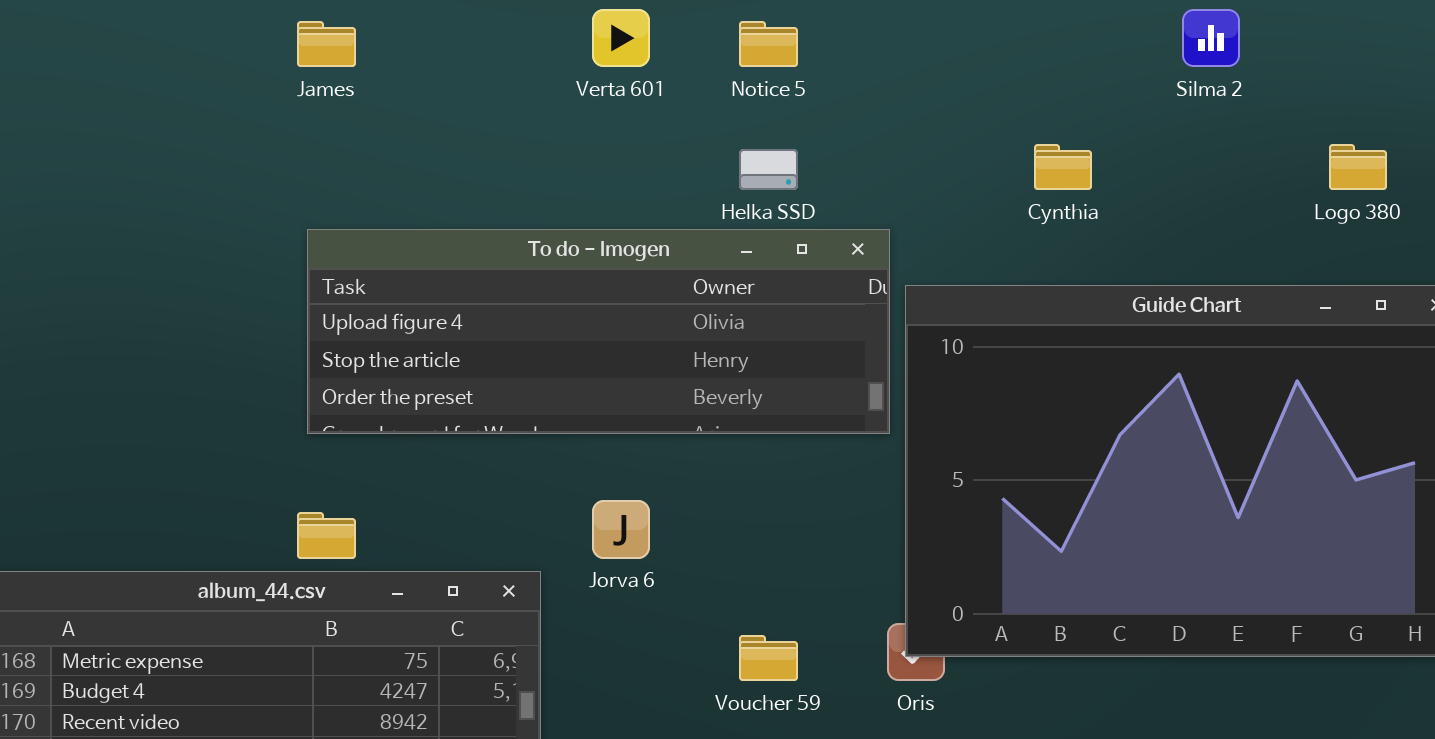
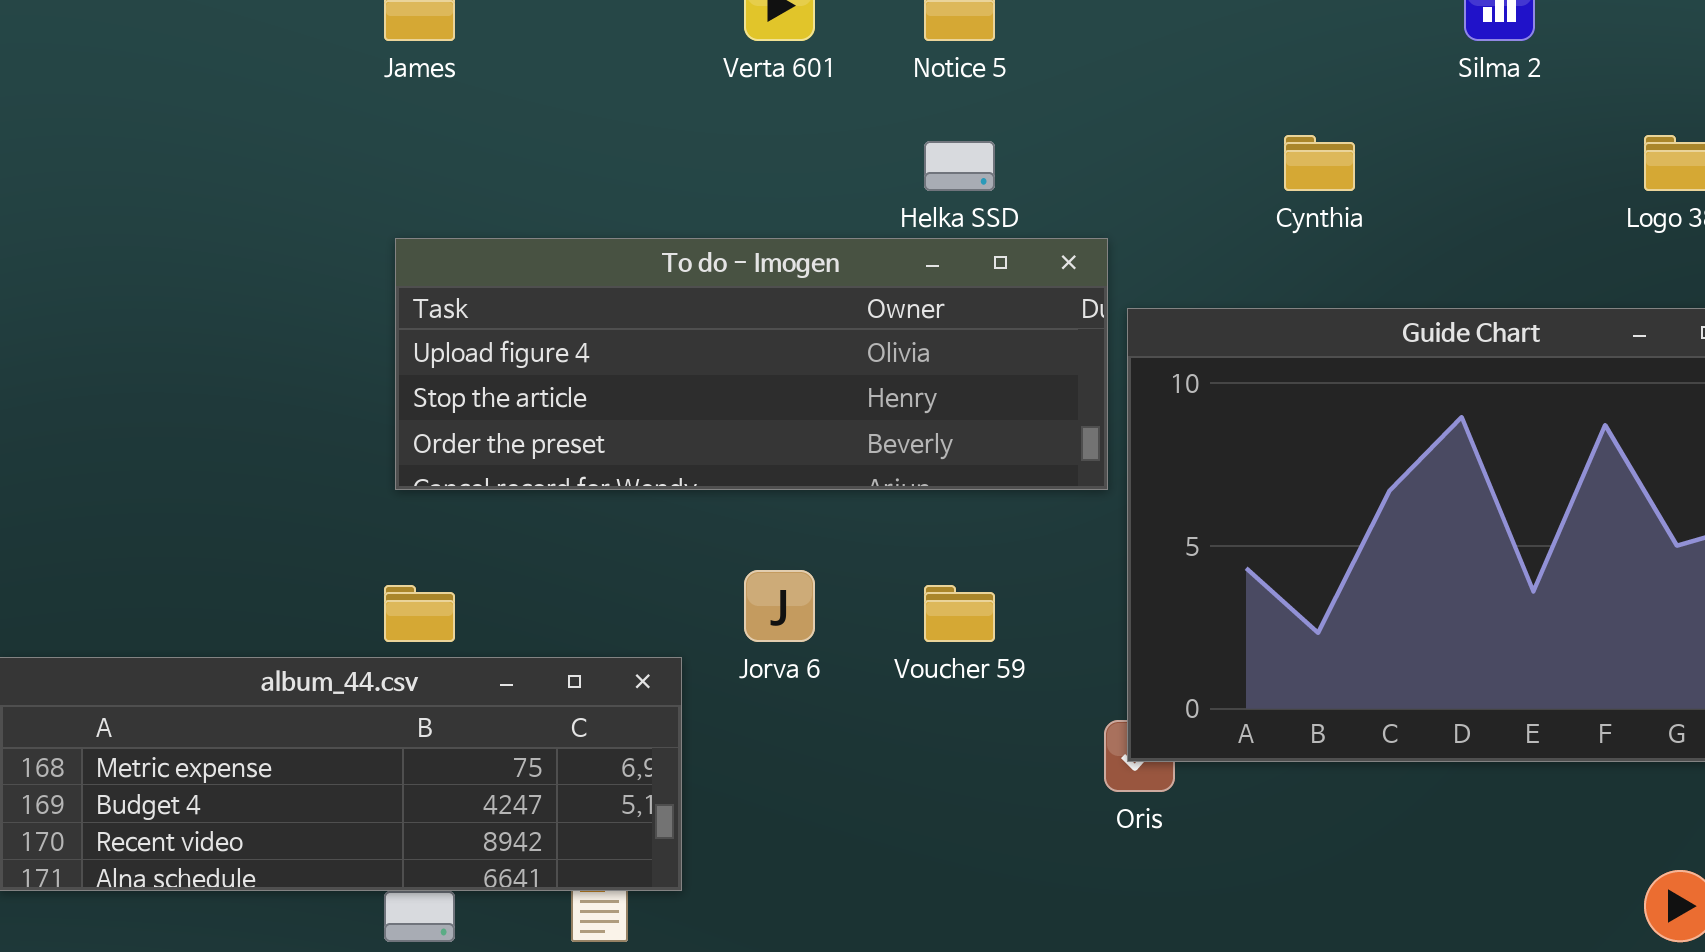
Voucher 59: [739,635,798,681] -> [924,585,995,642], moved

